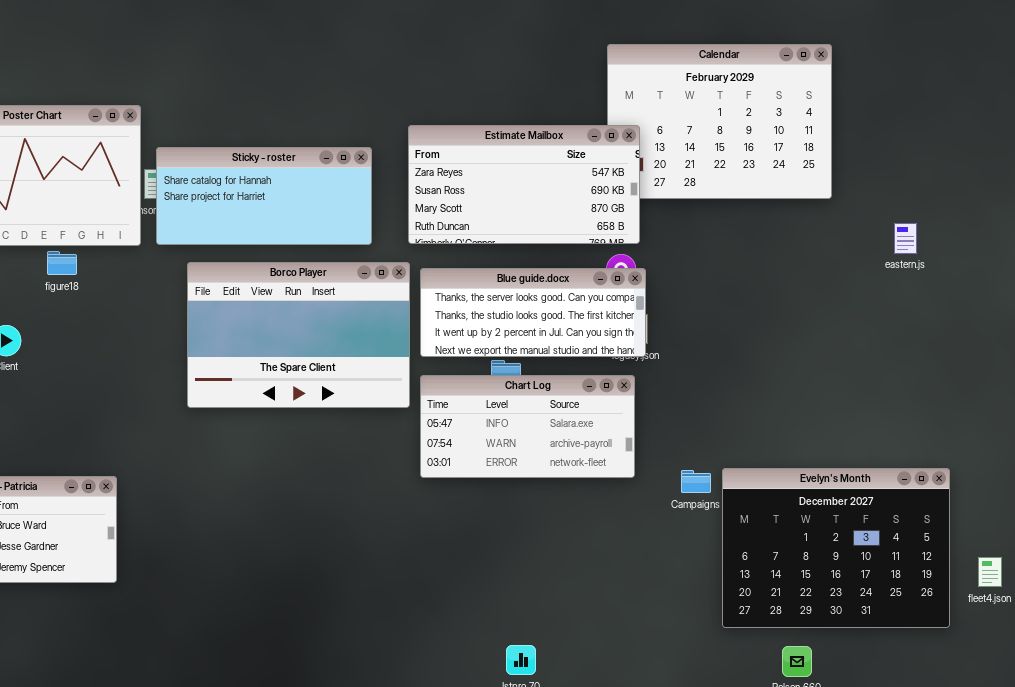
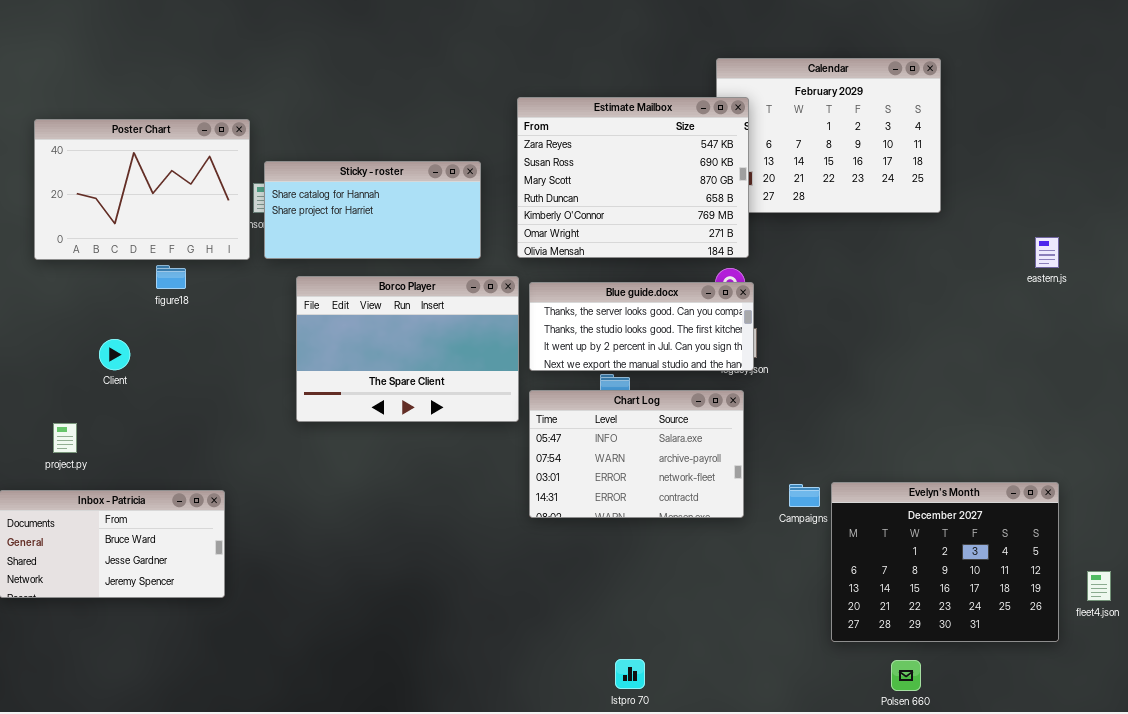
Estimate Mailbox: [408,125,640,244] -> [517,97,749,258], resized
eastern.js: [894,223,917,254] -> [1035,237,1059,268], moved
Chart Log: [420,375,635,478] -> [529,390,744,518], resized

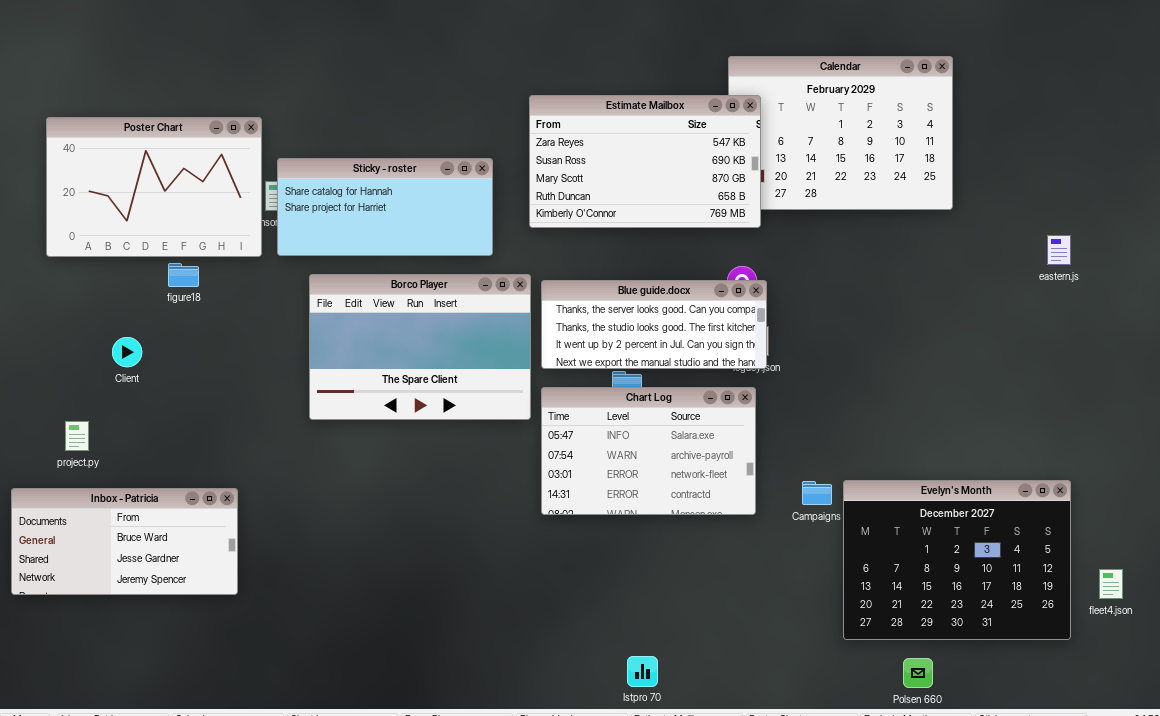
Estimate Mailbox: [517,97,749,258] -> [529,95,761,228], resized

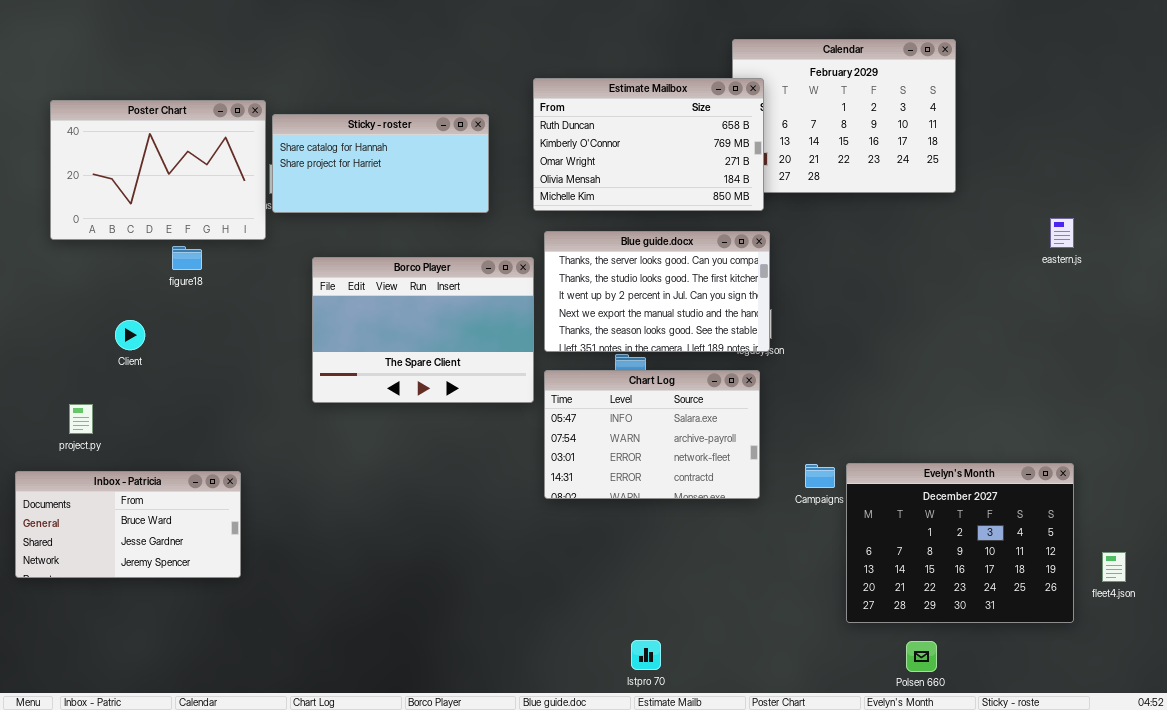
Estimate Mailbox: [529,95,761,228] -> [533,78,764,211], scrolled down 3 rows
Sticky - roster: [277,158,493,256] -> [272,114,489,213], moved
Blue guide.docx: [541,280,767,369] -> [544,231,770,352], resized

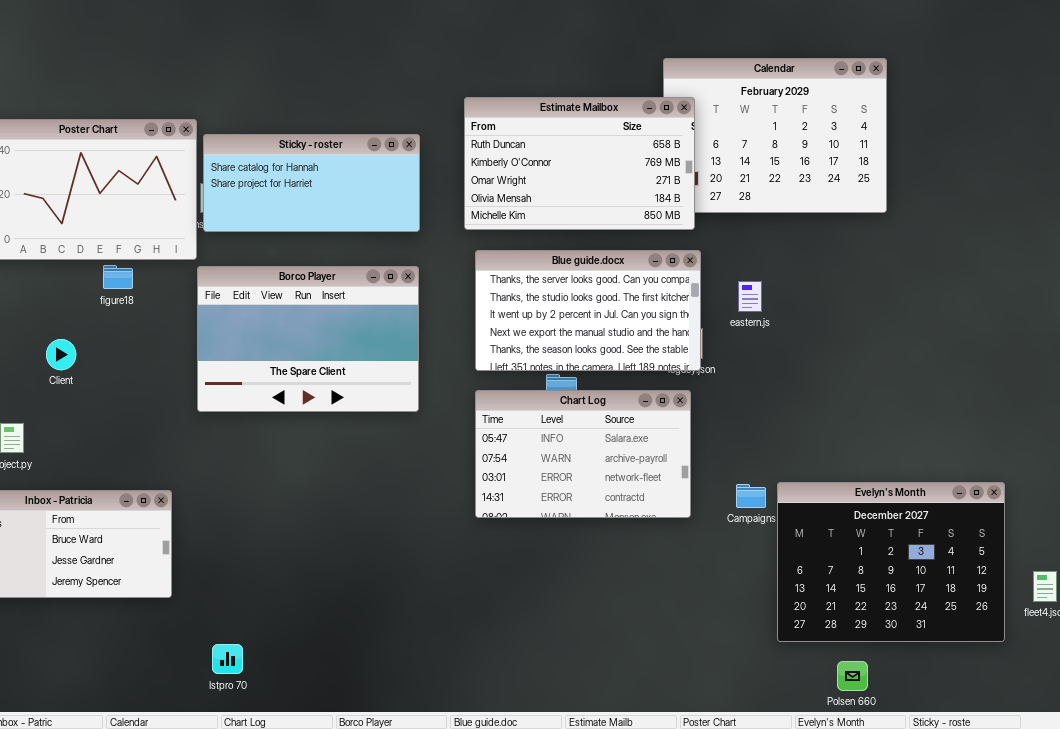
eastern.js: [1050,218,1074,248] -> [738,281,762,312], moved
Borco Player: [312,257,534,403] -> [197,266,419,412], moved
Istpro 70: [631,640,661,670] -> [212,644,243,674], moved

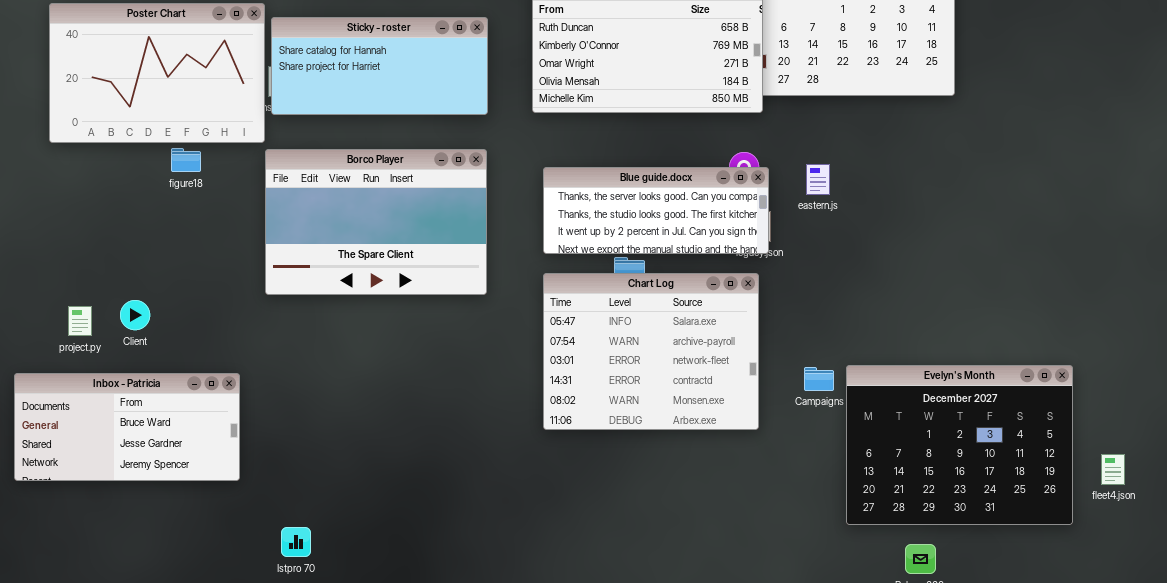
Blue guide.docx: [475,250,701,371] -> [543,167,769,254], resized
Client: [46,339,76,370] -> [120,300,150,330], moved
Chart Log: [475,390,691,518] -> [543,273,759,430], resized

